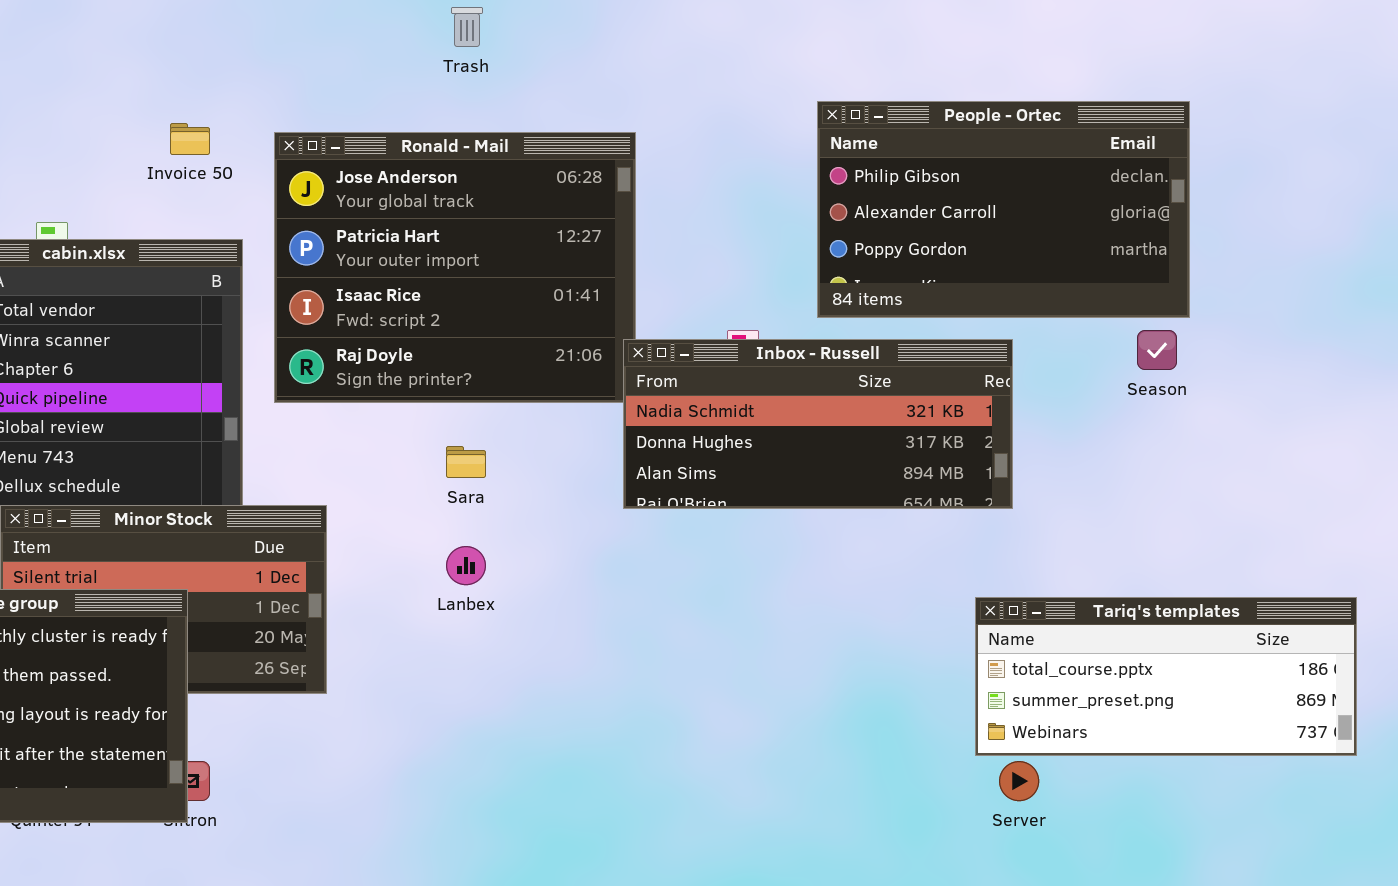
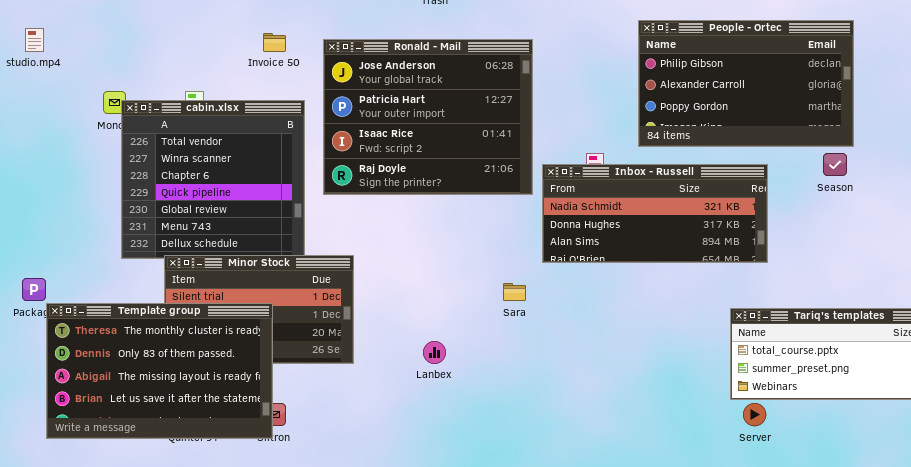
Inbox - Russell: [623,339,1013,509] -> [542,164,768,263], moved
Sara: [446,446,486,478] -> [503,283,526,301], moved
Lanbex: [446,546,486,585] -> [423,341,446,364], moved

